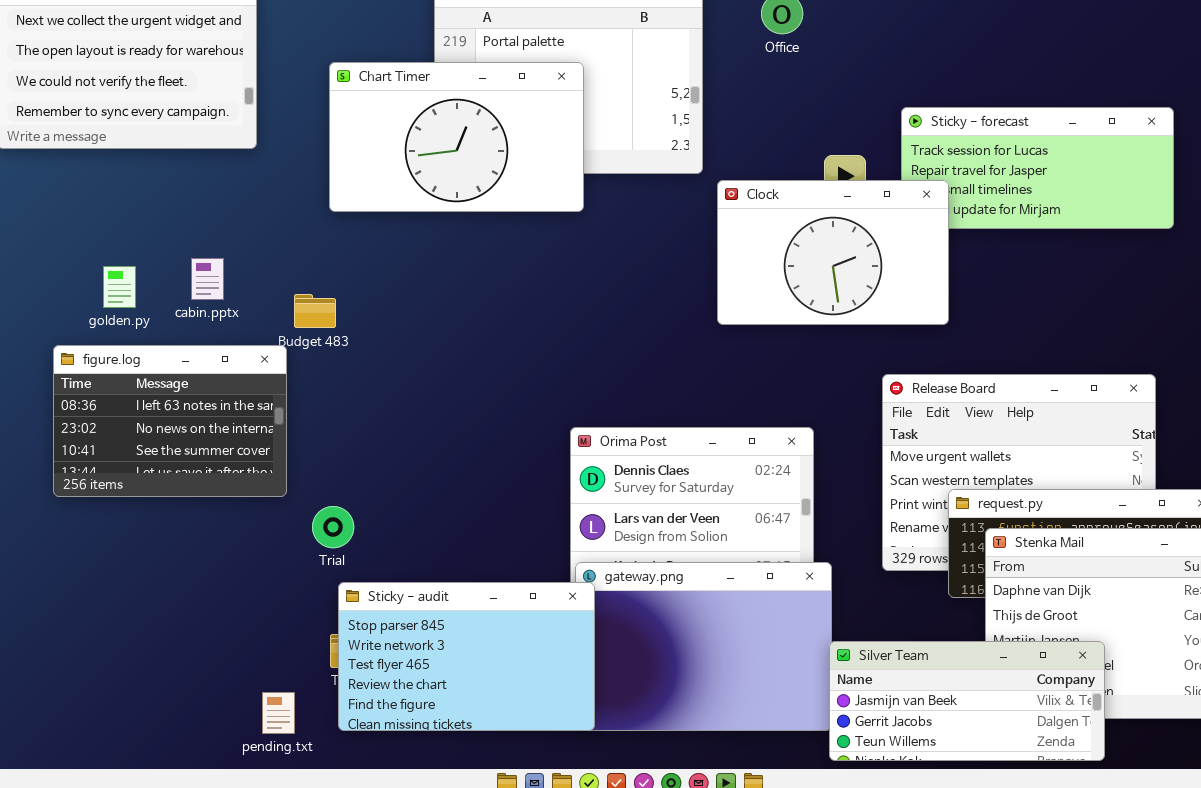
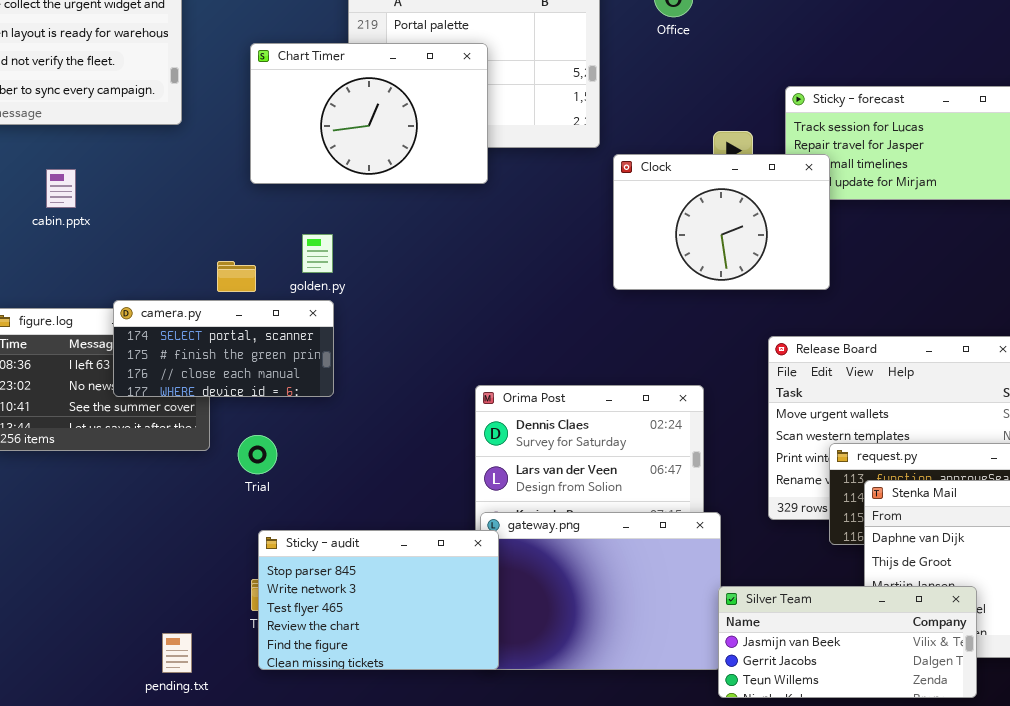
cabin.pptx: [191,258,224,300] -> [46,169,76,208], moved
golden.py: [103,266,136,308] -> [302,234,333,273], moved
camera.py: none -> [113,300,334,397], opened
Trial: [312,506,354,548] -> [238,435,277,474], moved
pending.txt: [262,692,295,734] -> [162,633,192,673], moved

